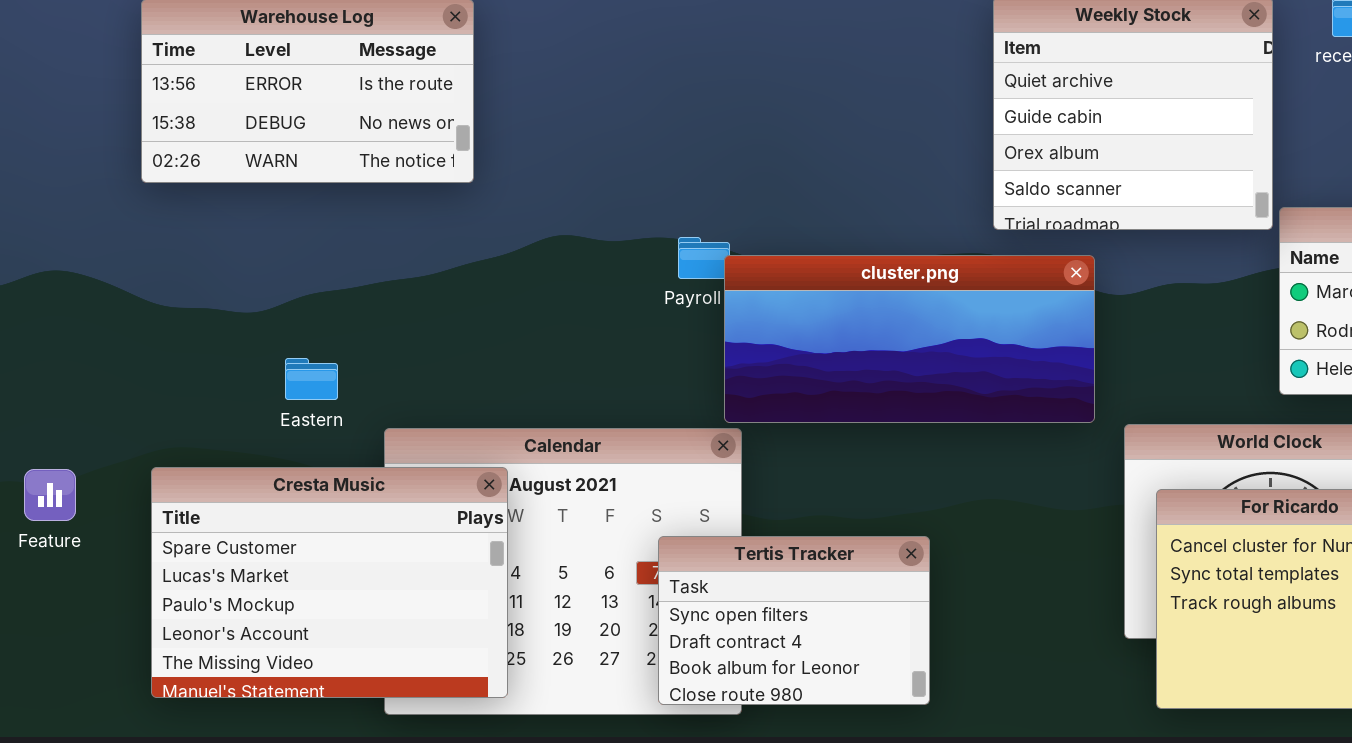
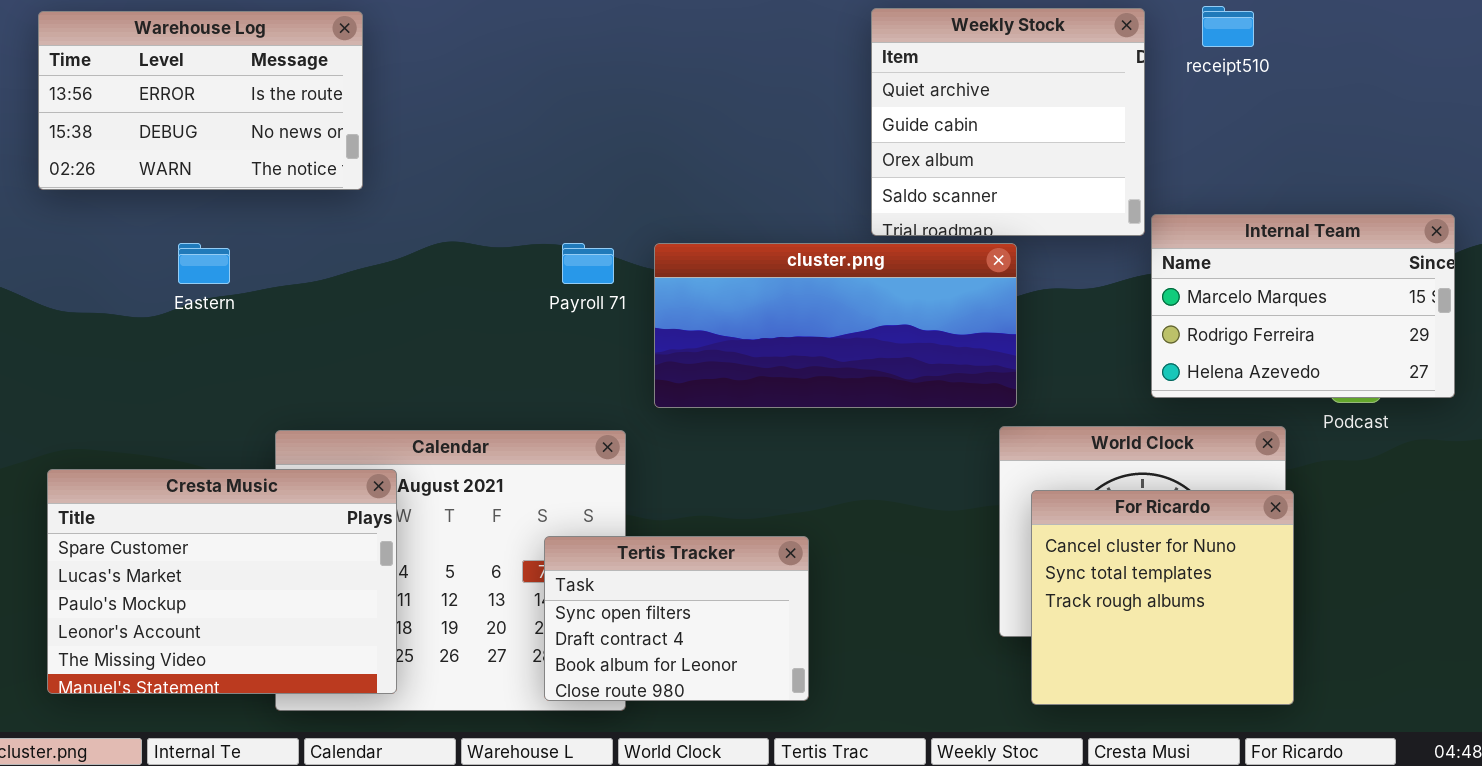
cluster.png: [724,255,1095,423] -> [654,243,1017,408], moved
Eastern: [285,358,338,400] -> [178,243,230,284], moved

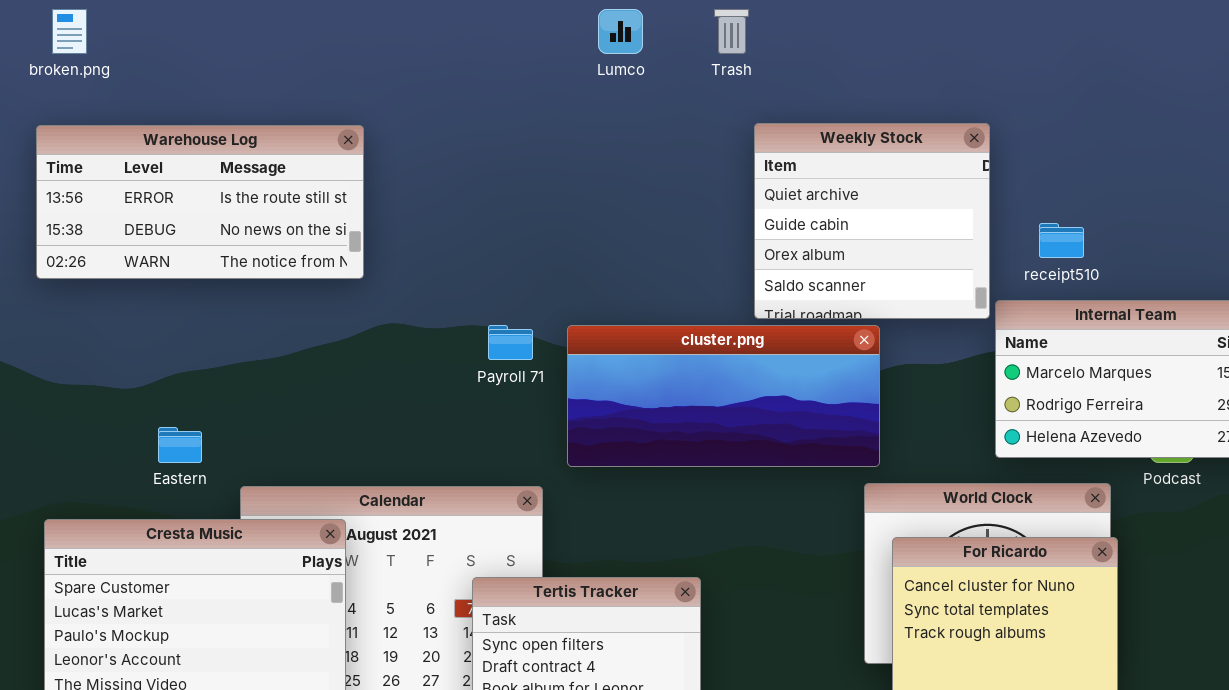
receipt510: [1202,6,1254,47] -> [1039,223,1084,258], moved
Warehouse Log: [38,11,363,190] -> [36,125,364,279], resized
Eastern: [178,243,230,284] -> [158,427,202,463], moved

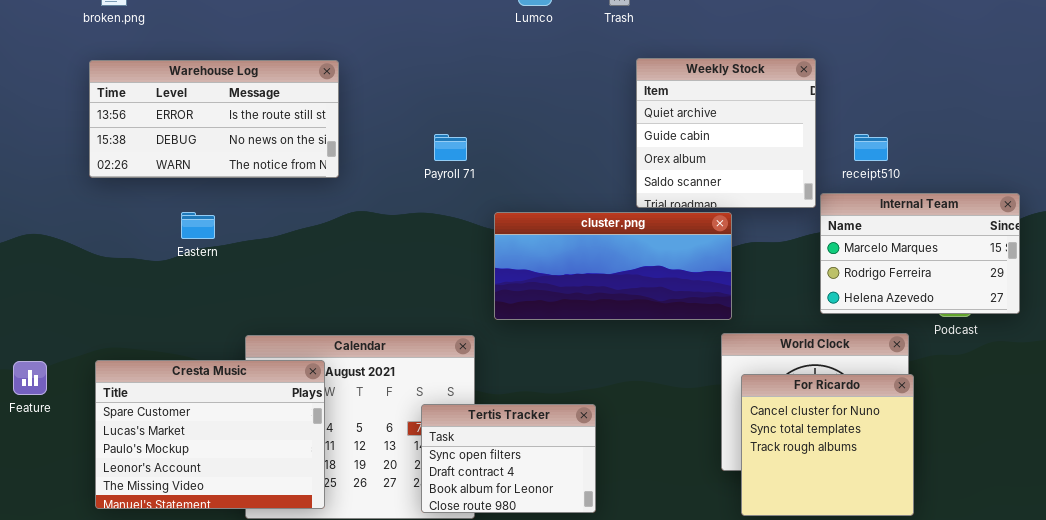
Payroll 71: [488,325,533,360] -> [434,134,467,161], moved
Eastern: [158,427,202,463] -> [181,212,215,239], moved

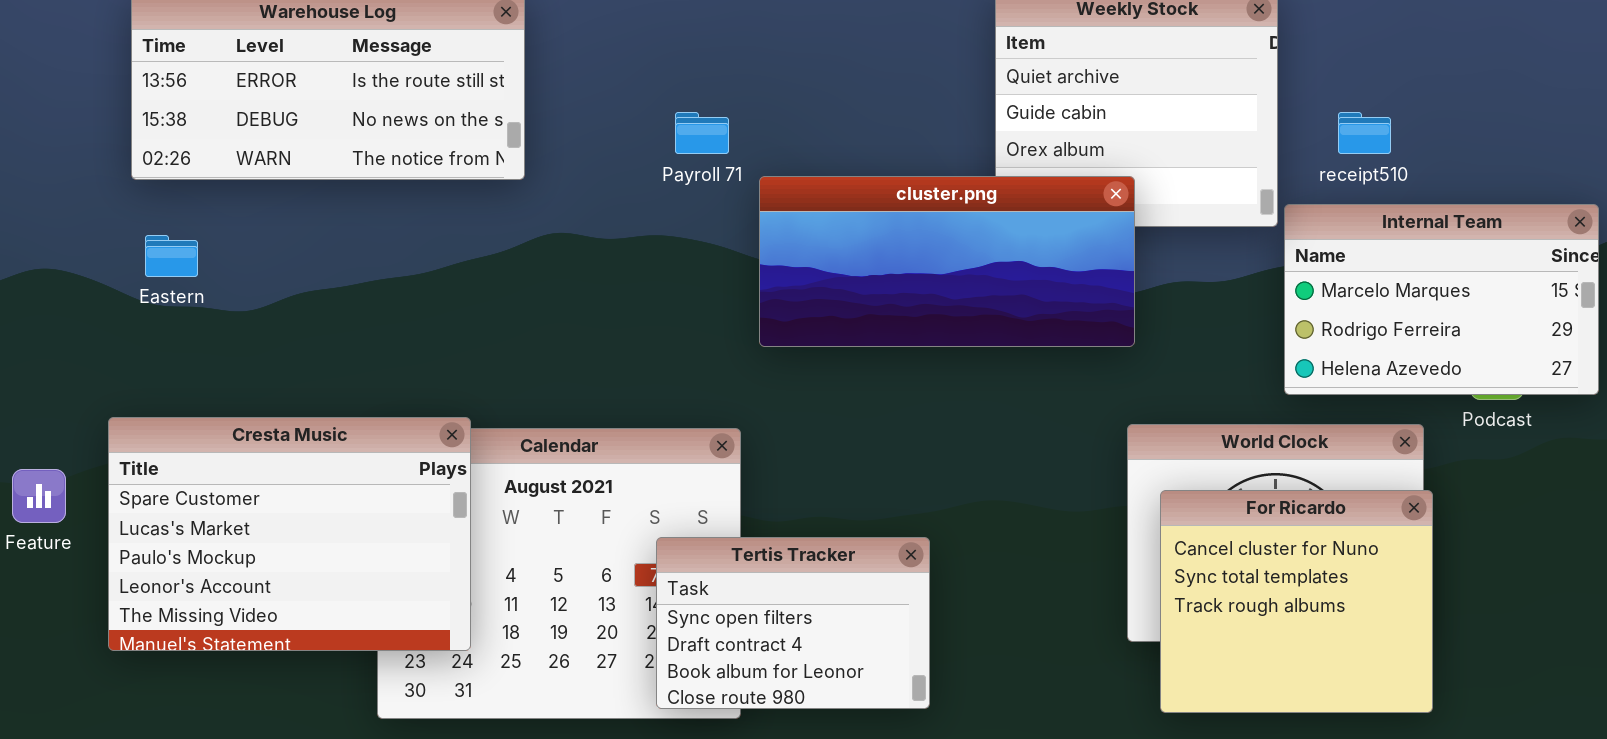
Eastern: [181,212,215,239] -> [145,235,198,277], moved
cluster.png: [494,212,732,320] -> [759,176,1135,347], moved
Cresta Music: [95,360,325,509] -> [108,417,471,651], moved

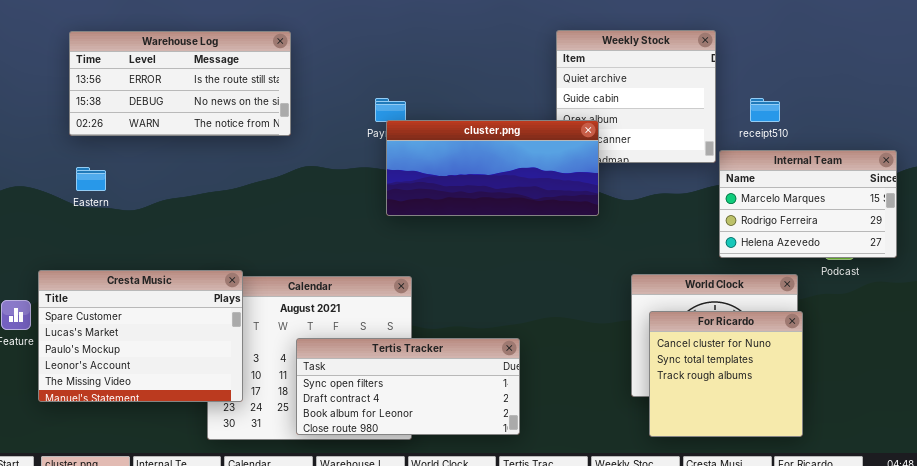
cluster.png: [759,176,1135,347] -> [386,120,599,216], moved
Cresta Music: [108,417,471,651] -> [38,270,243,402], moved
Tertis Tracker: [656,537,930,709] -> [296,338,520,435], resized

